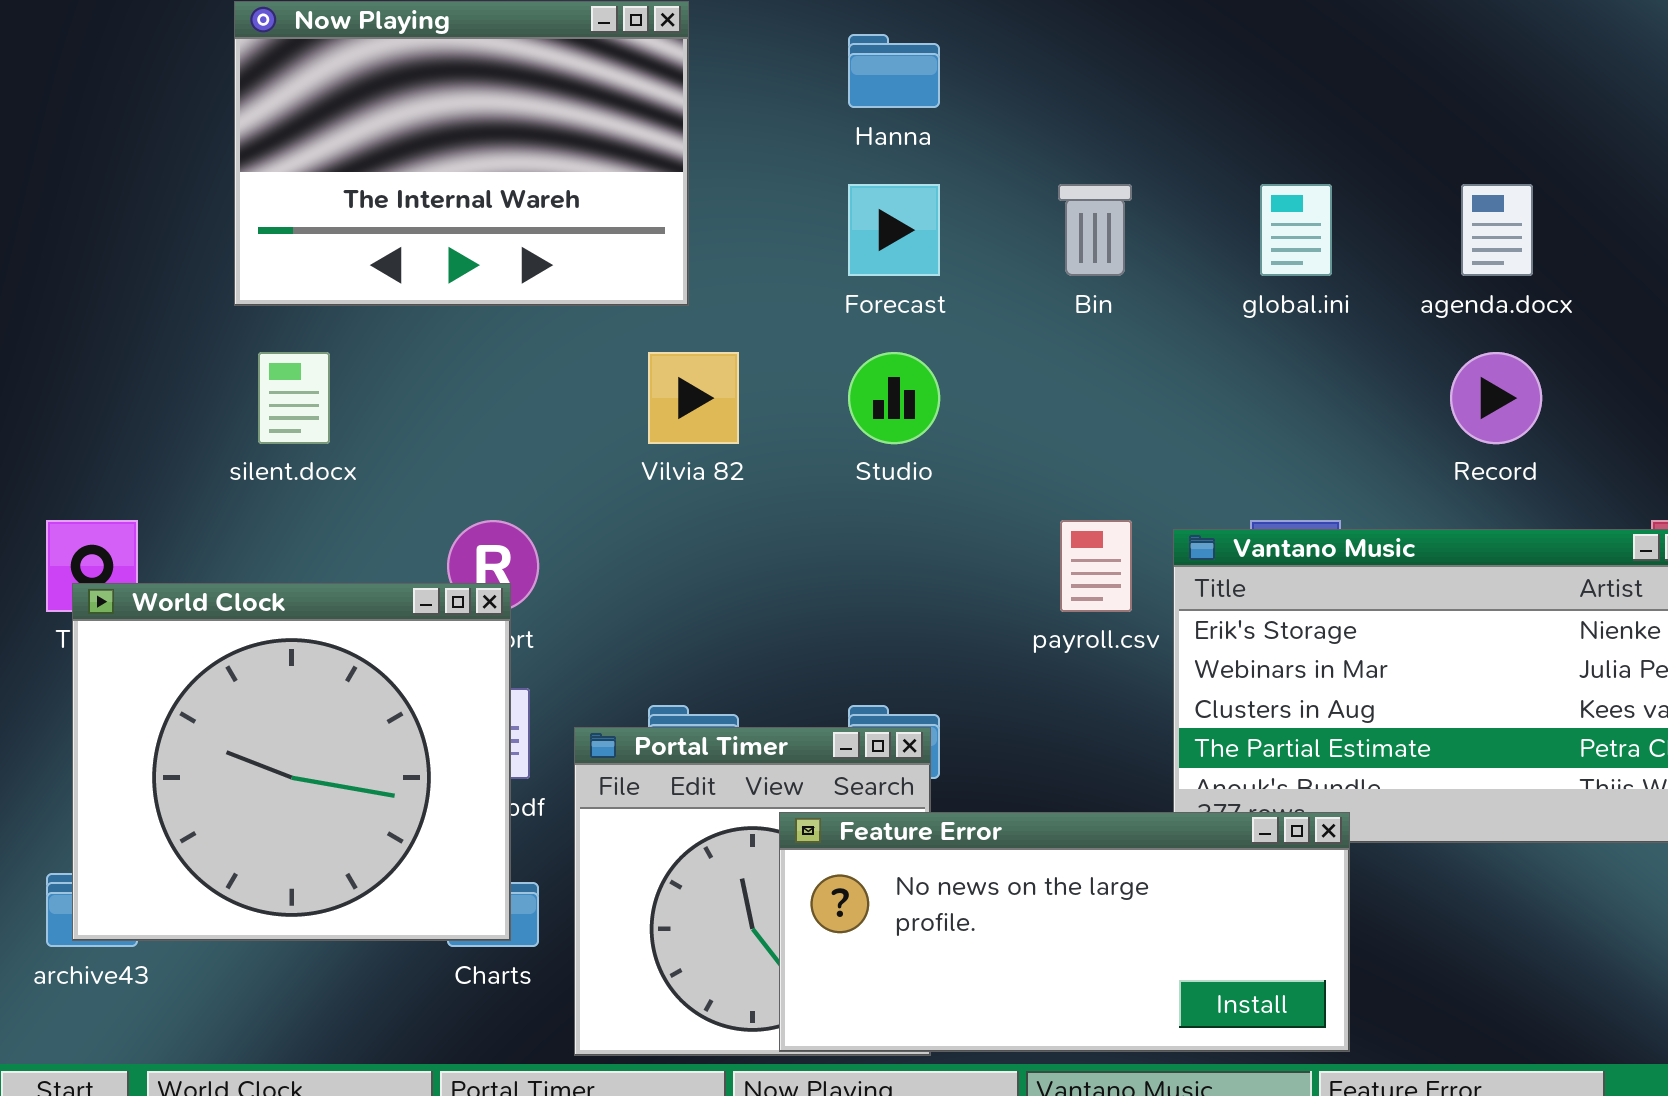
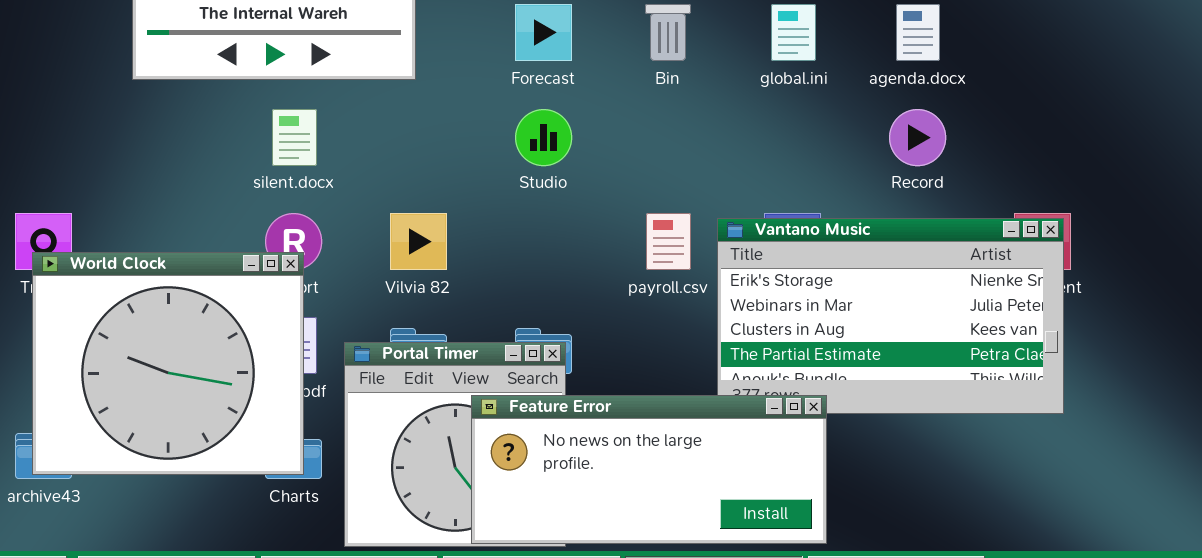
silent.docx: [258,352,330,444] -> [272,109,317,166], moved
Vilvia 82: [648,352,739,444] -> [390,213,447,270], moved

